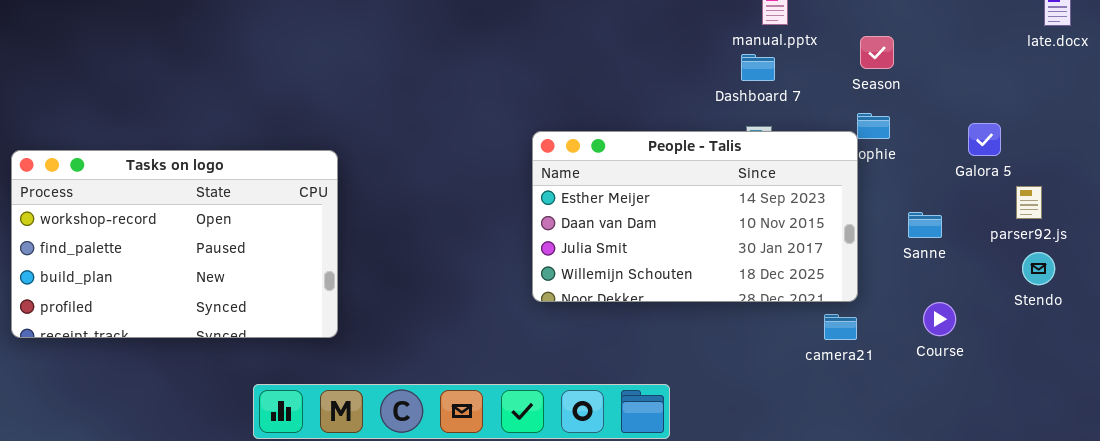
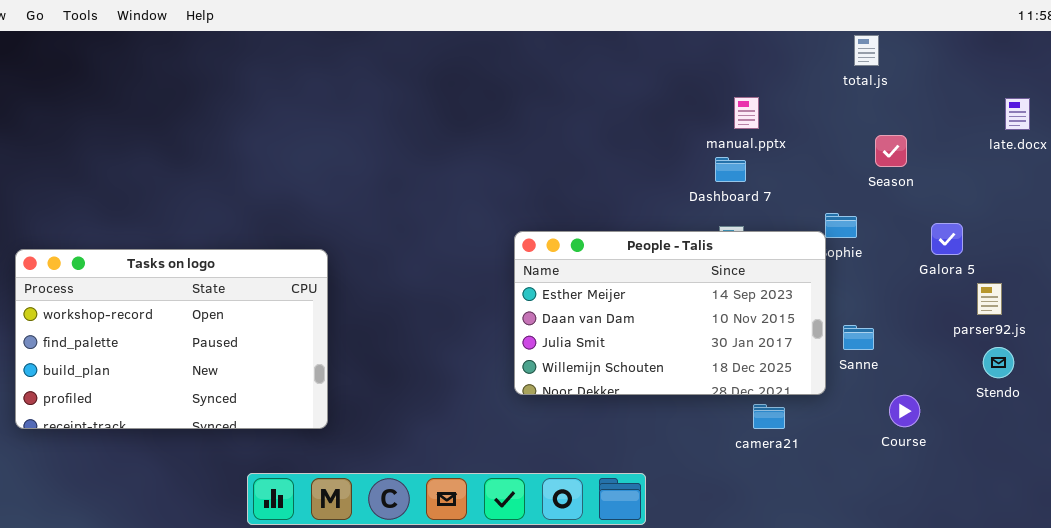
Season: [860,36,894,69] -> [875,135,907,167], moved
Sanne: [908,212,942,238] -> [843,325,874,350], moved
camera21: [824,314,857,340] -> [753,404,785,429], moved

